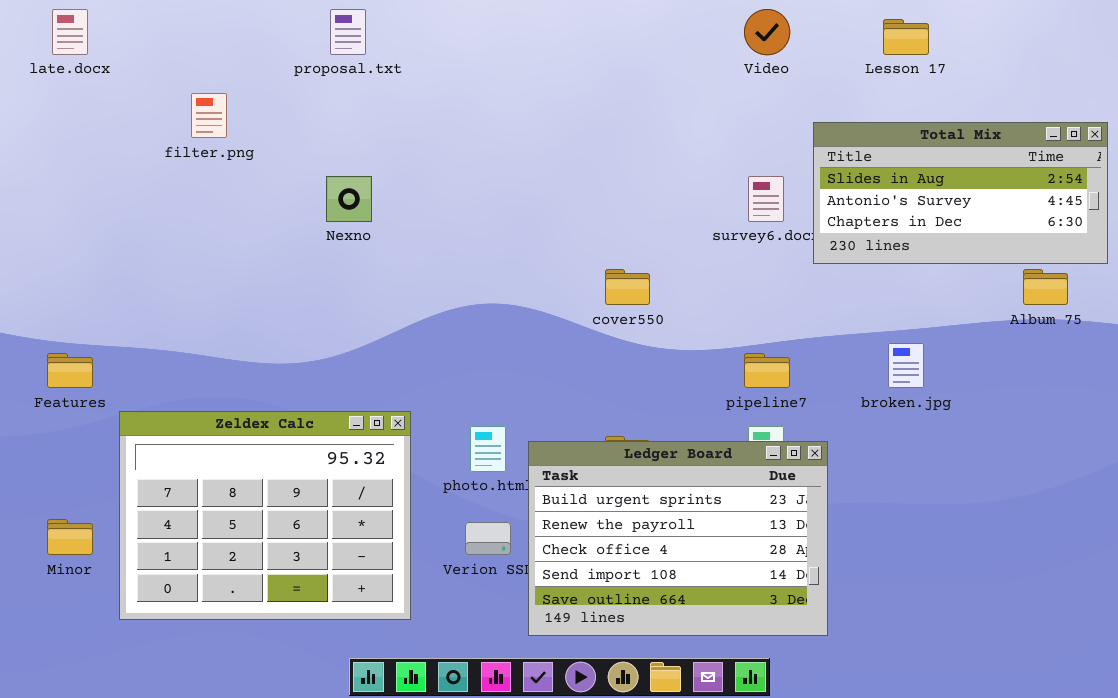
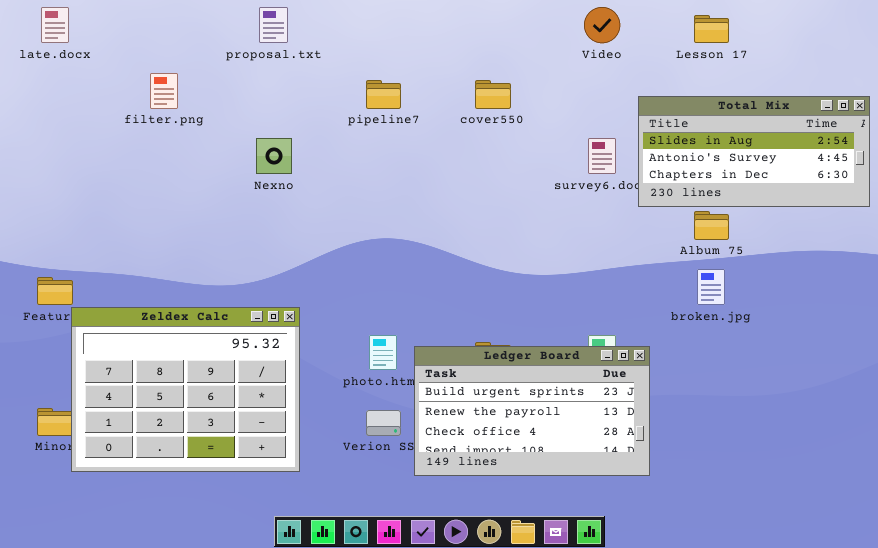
cover550: [605,269,650,305] -> [475,80,511,109], moved
Album 75: [1023,269,1068,305] -> [694,211,729,240], moved
pipeline7: [744,353,790,388] -> [366,80,401,109], moved
Zeldex Calc: [119,411,411,620] -> [71,307,300,472], moved
Ledger Board: [528,441,828,636] -> [414,346,650,476], resized

